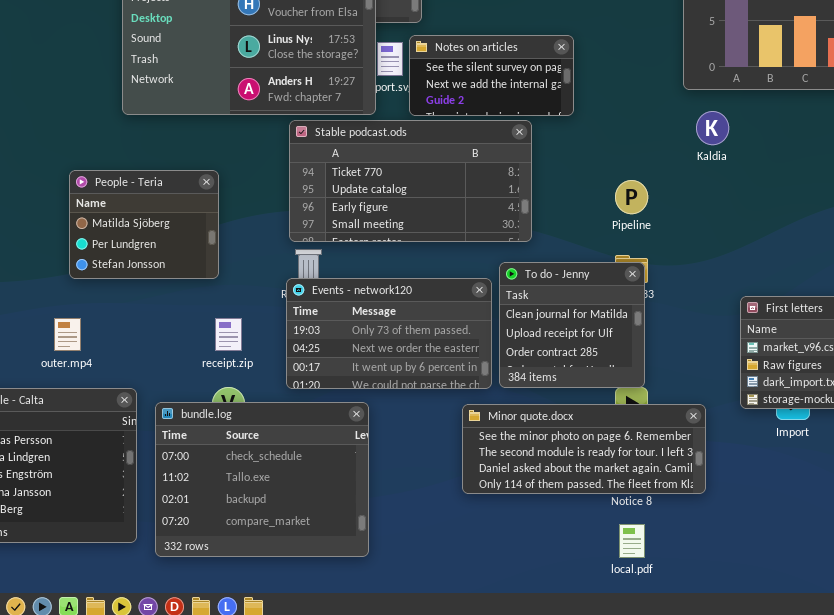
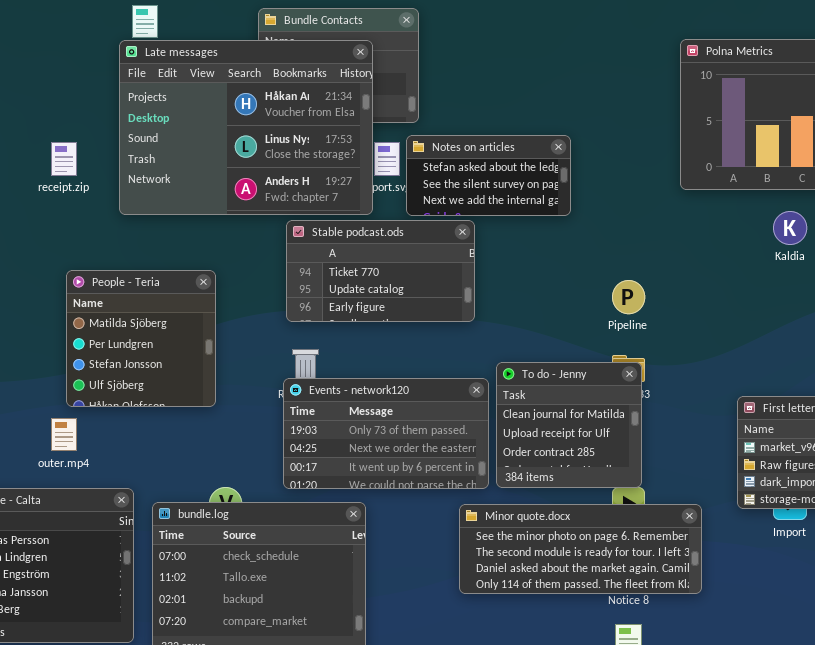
Notes on articles: [409,35,574,116] -> [406,135,571,216], scrolled up 1 row
Kaldia: [696,111,729,145] -> [773,211,807,245], moved
Stable podcast.ods: [289,120,532,242] -> [286,220,475,322], resized
People - Teria: [69,170,219,279] -> [66,270,216,407], resized
receipt.zip: [215,318,242,351] -> [51,142,77,176], moved

